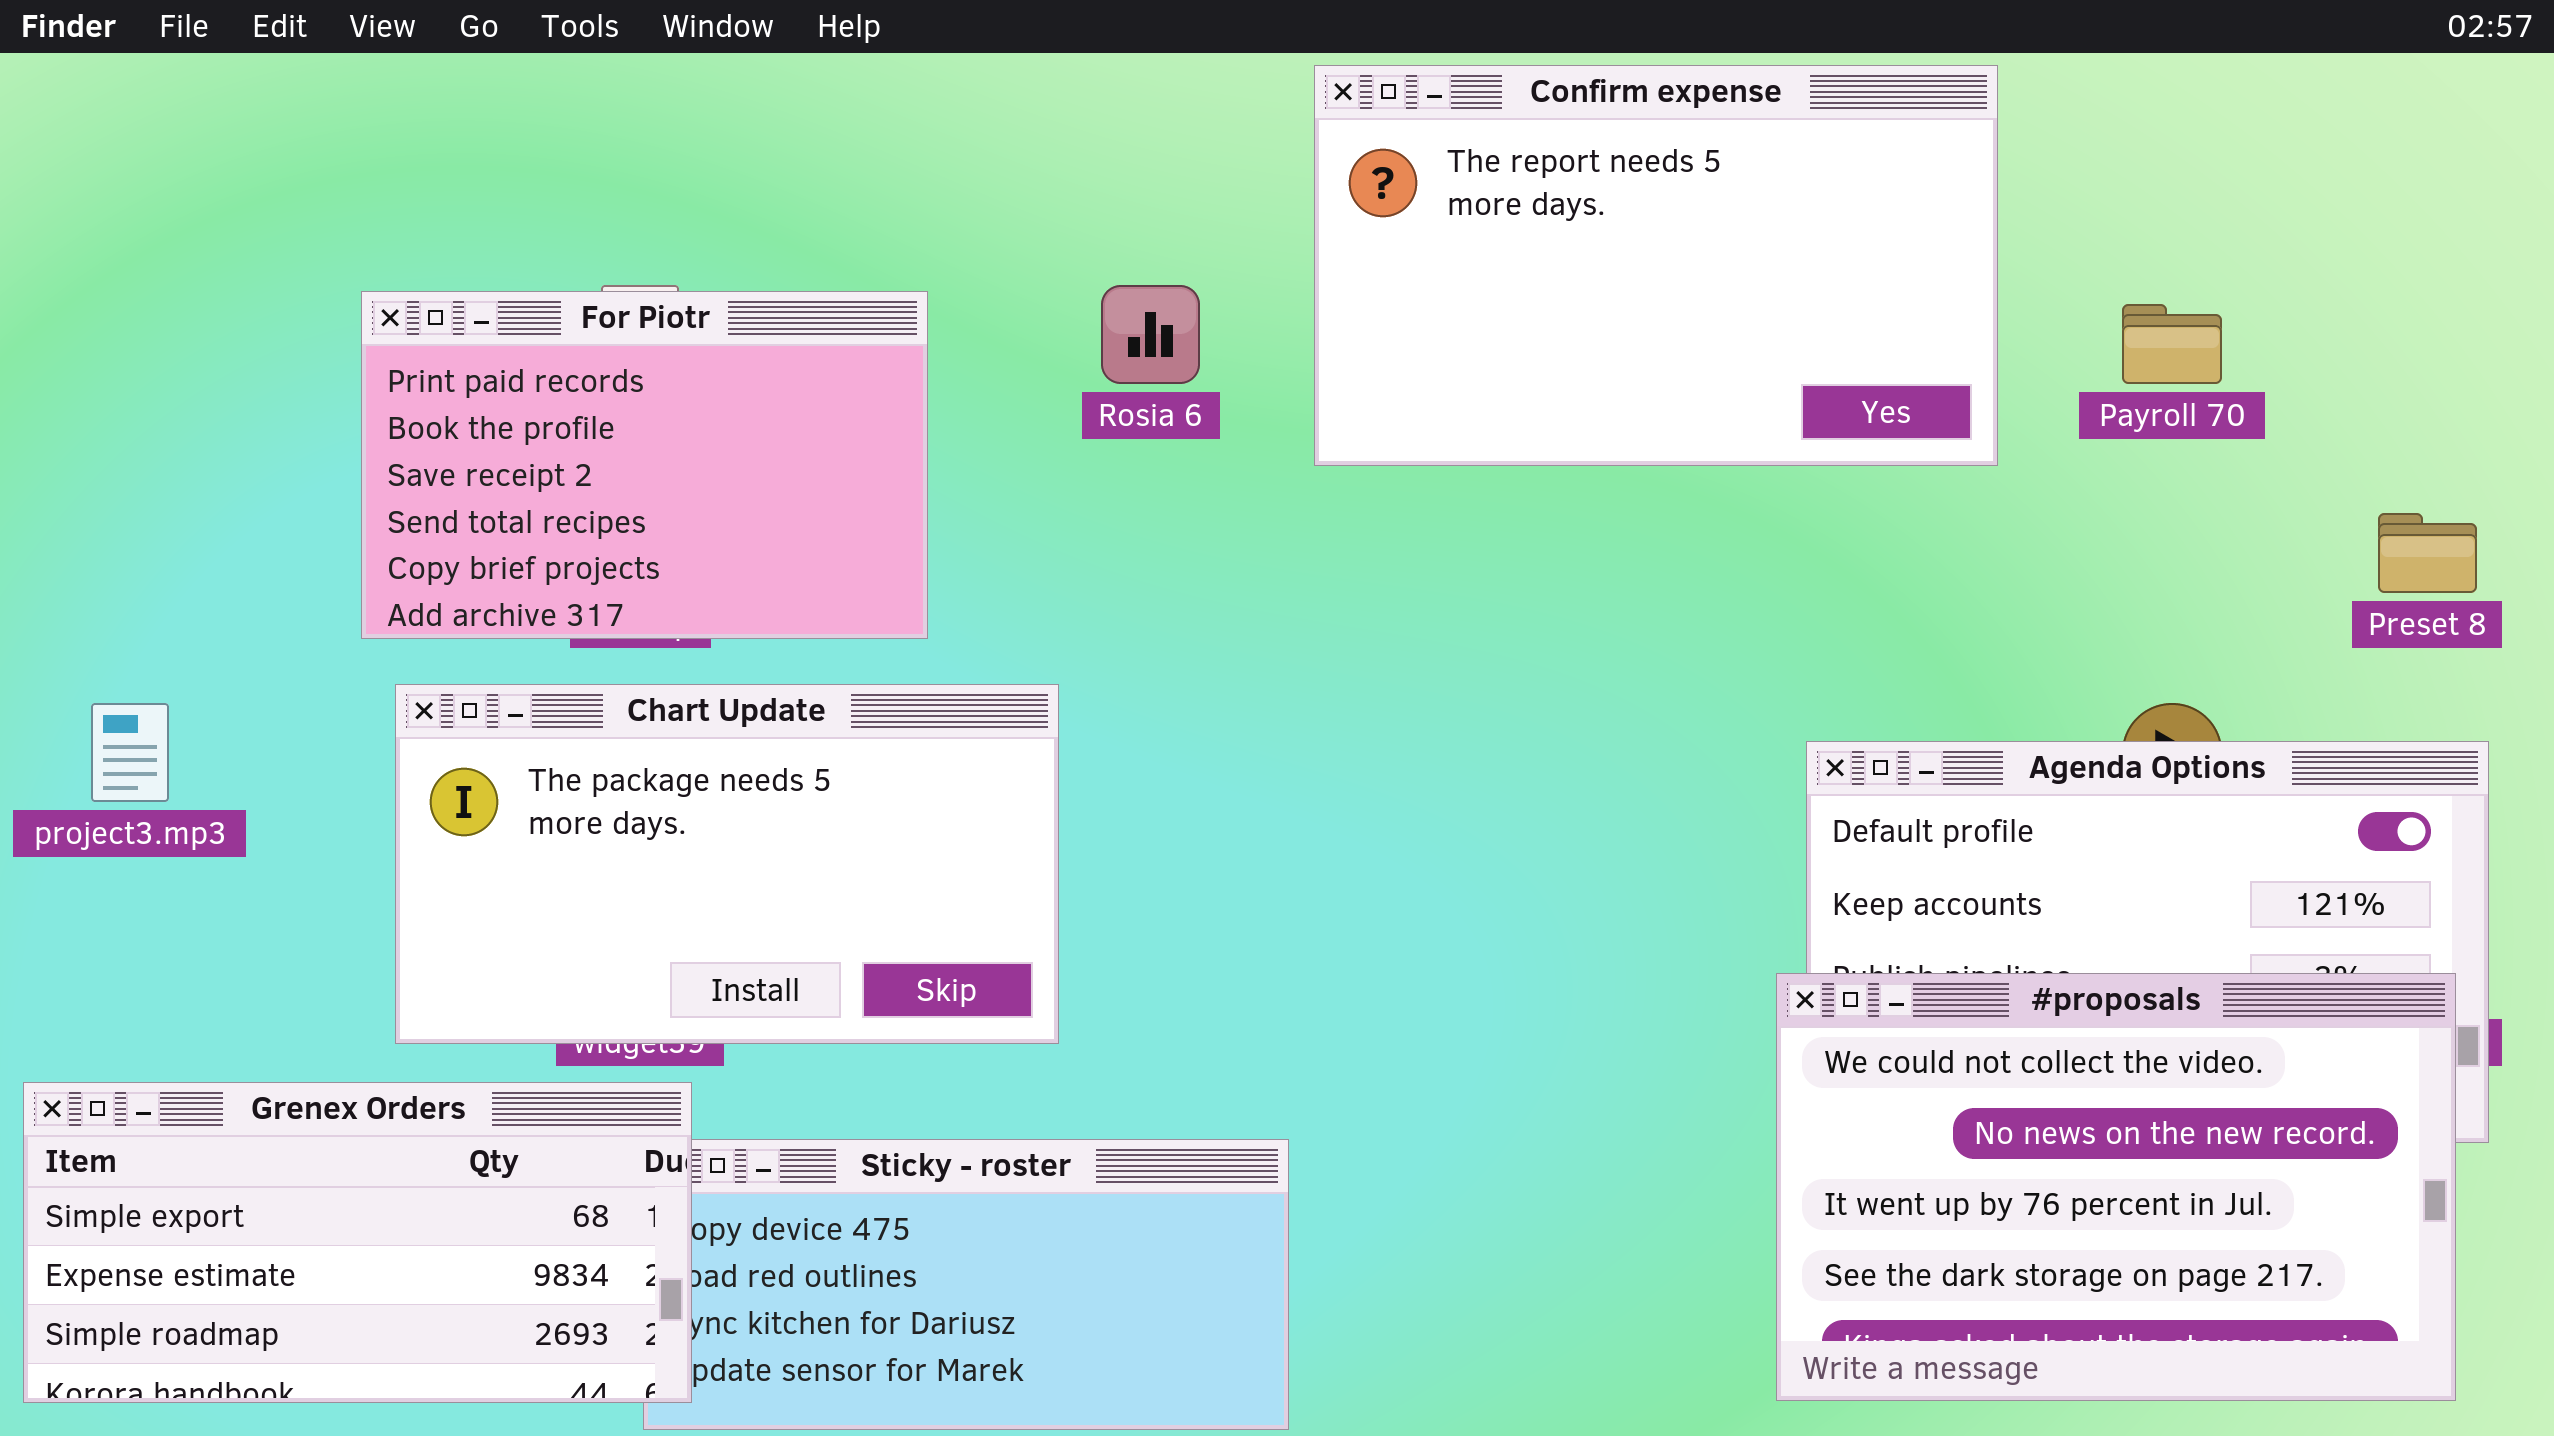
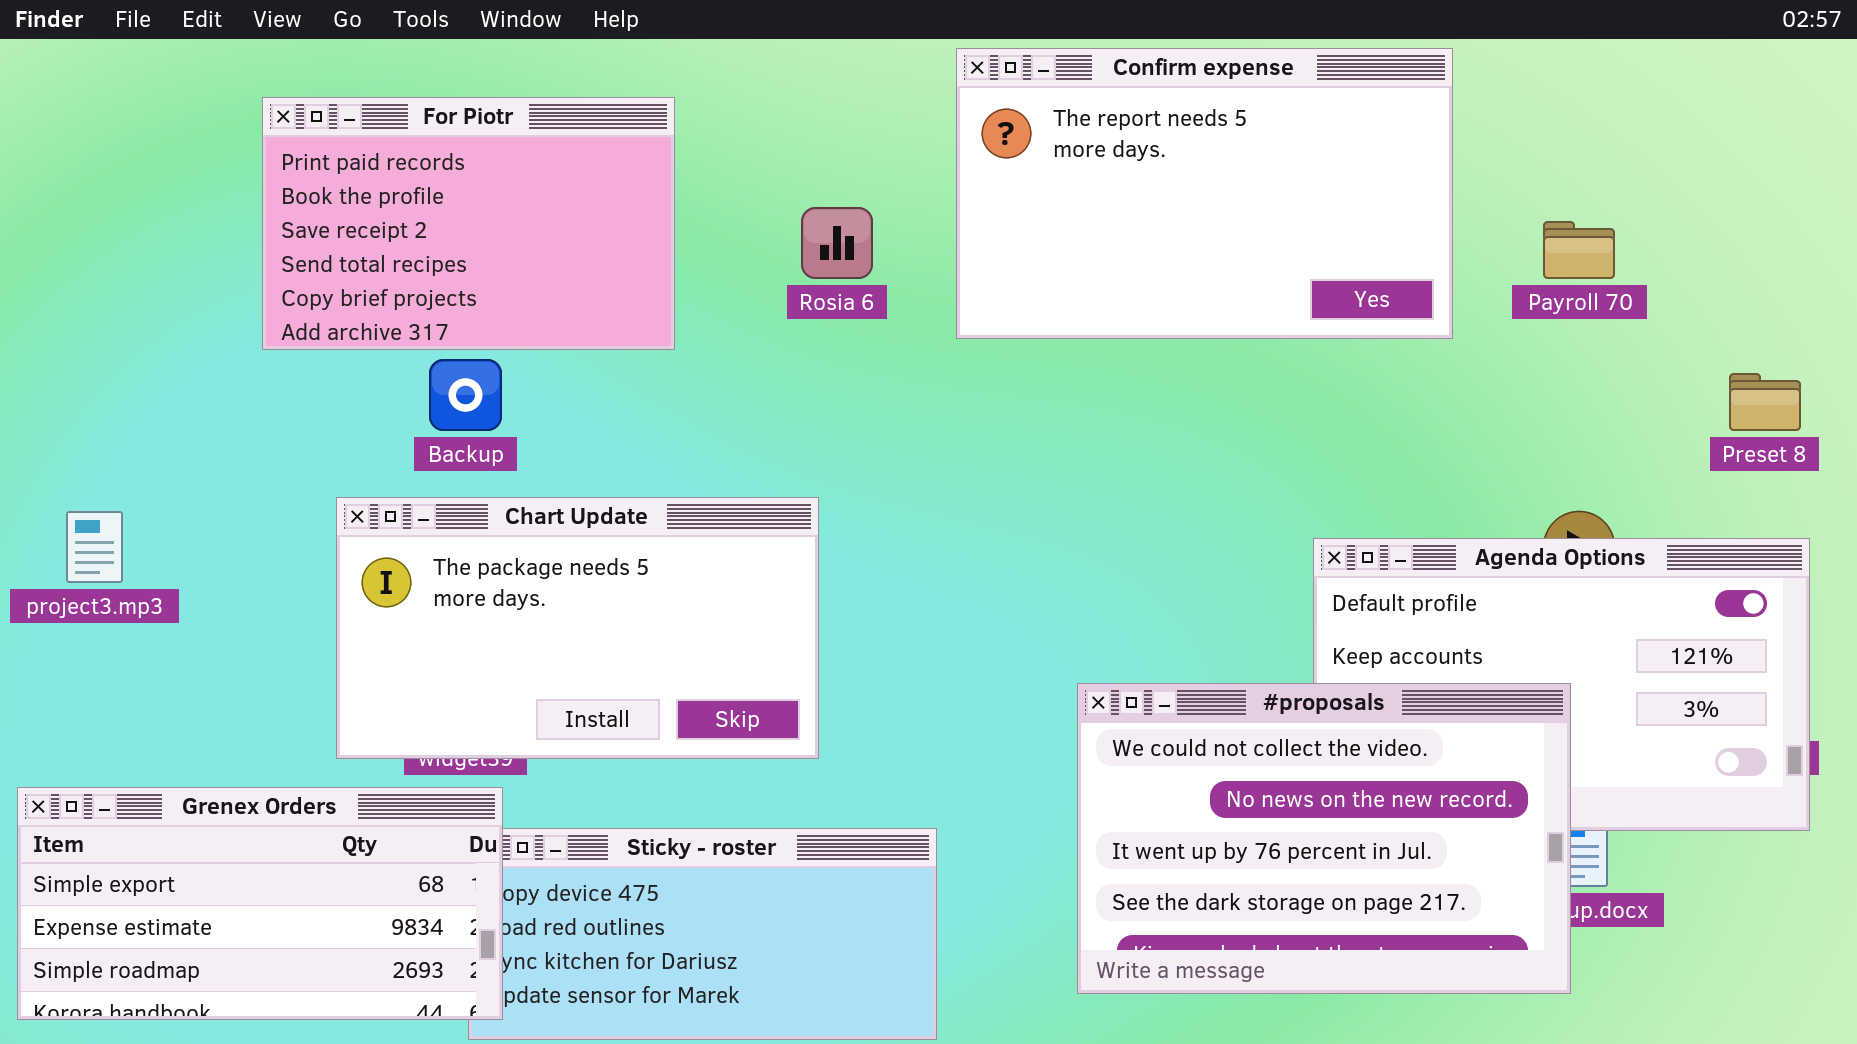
For Piotr: [361,291,928,639] -> [262,97,675,350], moved
Chart Update: [395,684,1059,1044] -> [336,497,819,759], moved
#proposals: [1776,973,2456,1401] -> [1077,683,1571,994], moved

